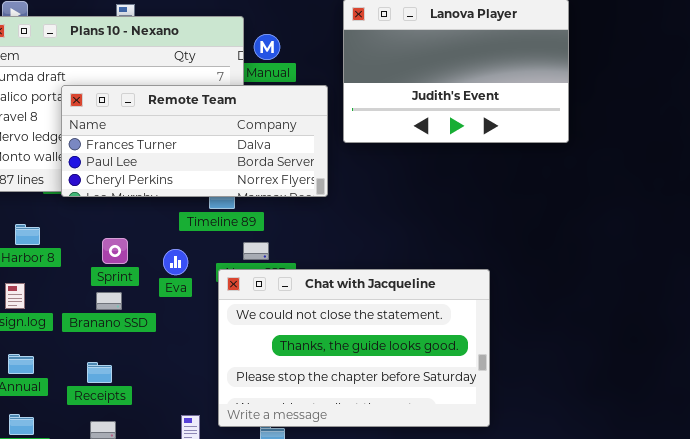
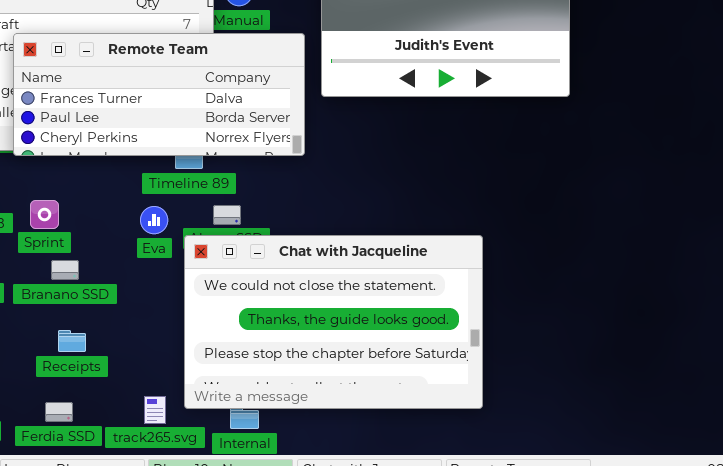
Sprint: [102,238,128,264] -> [30,200,59,229], moved
Eva: [163,249,188,275] -> [140,206,168,234], moved
Receipts: [87,362,112,383] -> [58,330,86,352], moved

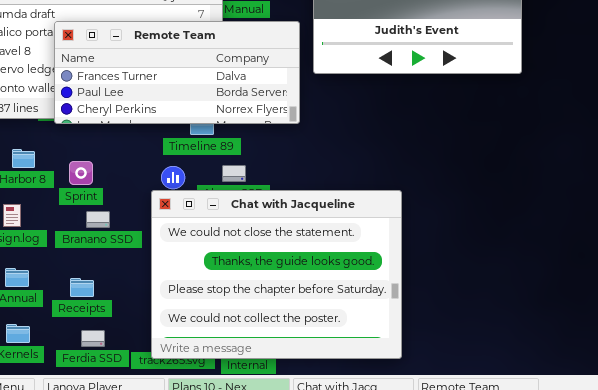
Chat with Jacqueline: [184,235,483,409] -> [151,190,402,359], moved, resized
Receipts: [58,330,86,352] -> [70,278,94,297], moved

